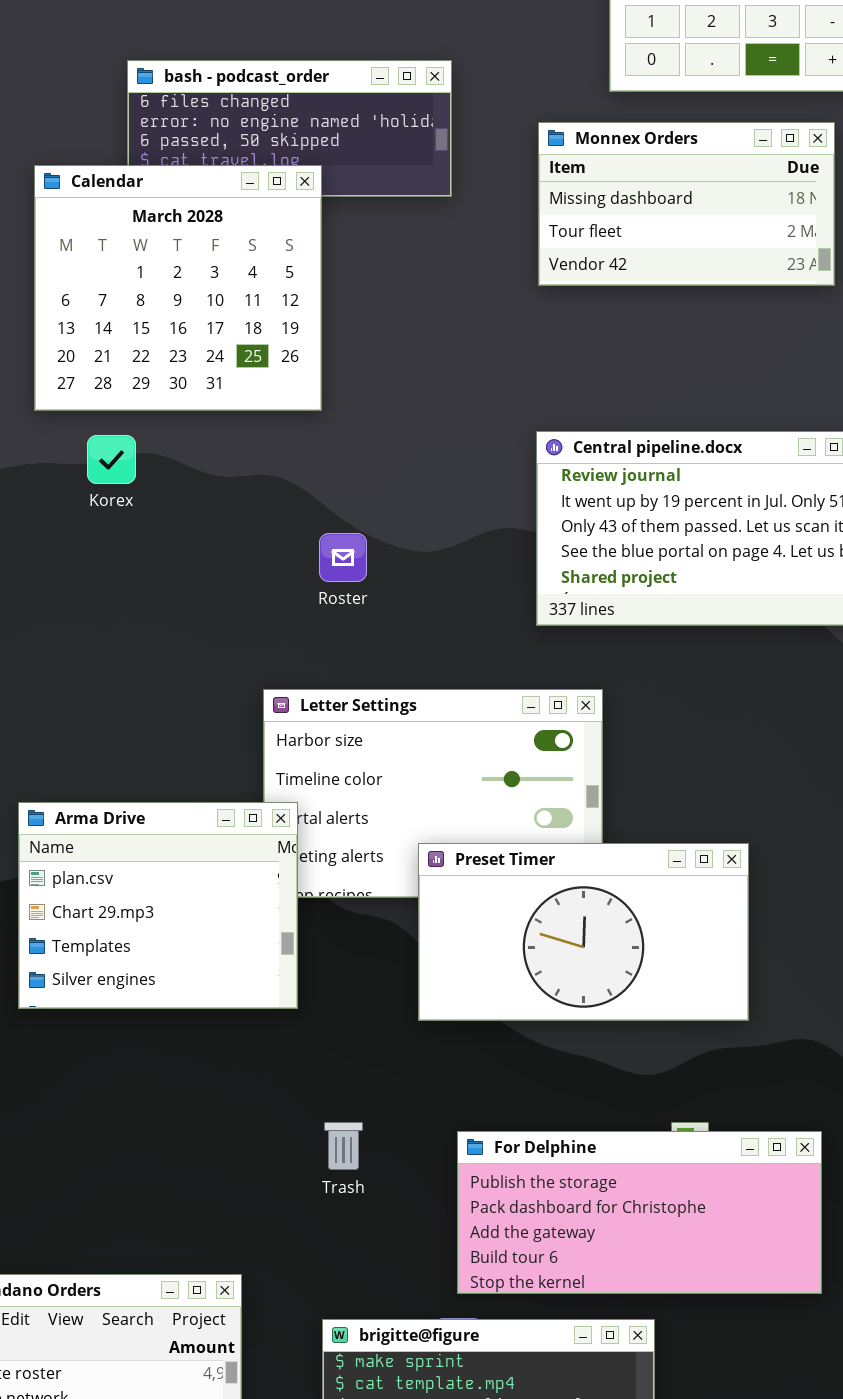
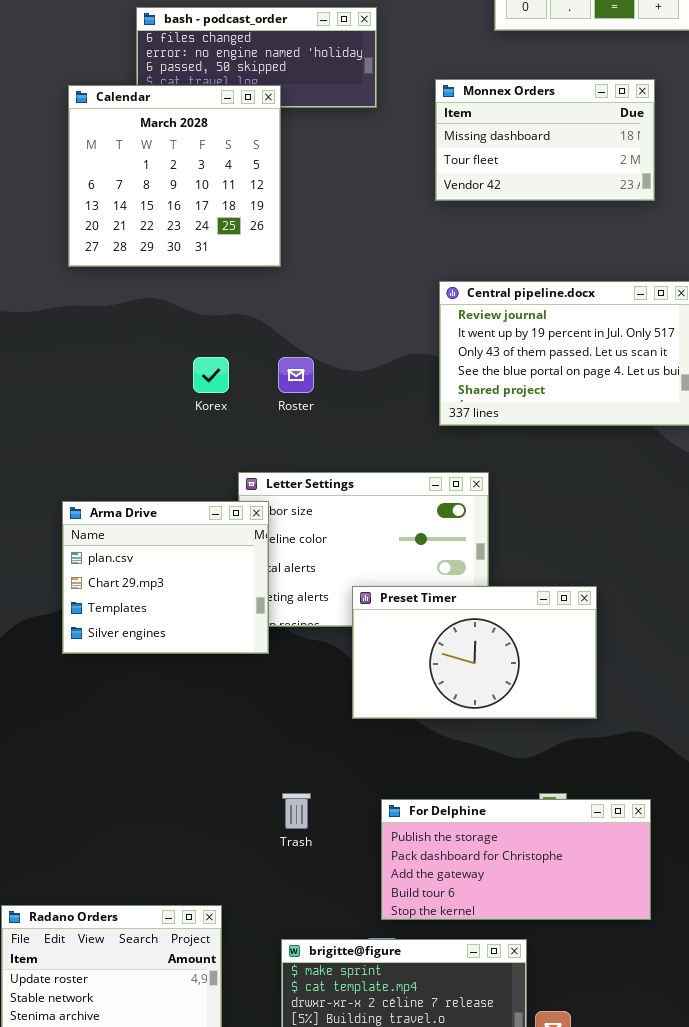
Monnex Orders: [538,122,835,286] -> [435,79,655,201], moved
Korex: [87,435,136,484] -> [193,357,229,393], moved
Arma Drive: [18,802,298,1009] -> [62,501,269,654], moved

